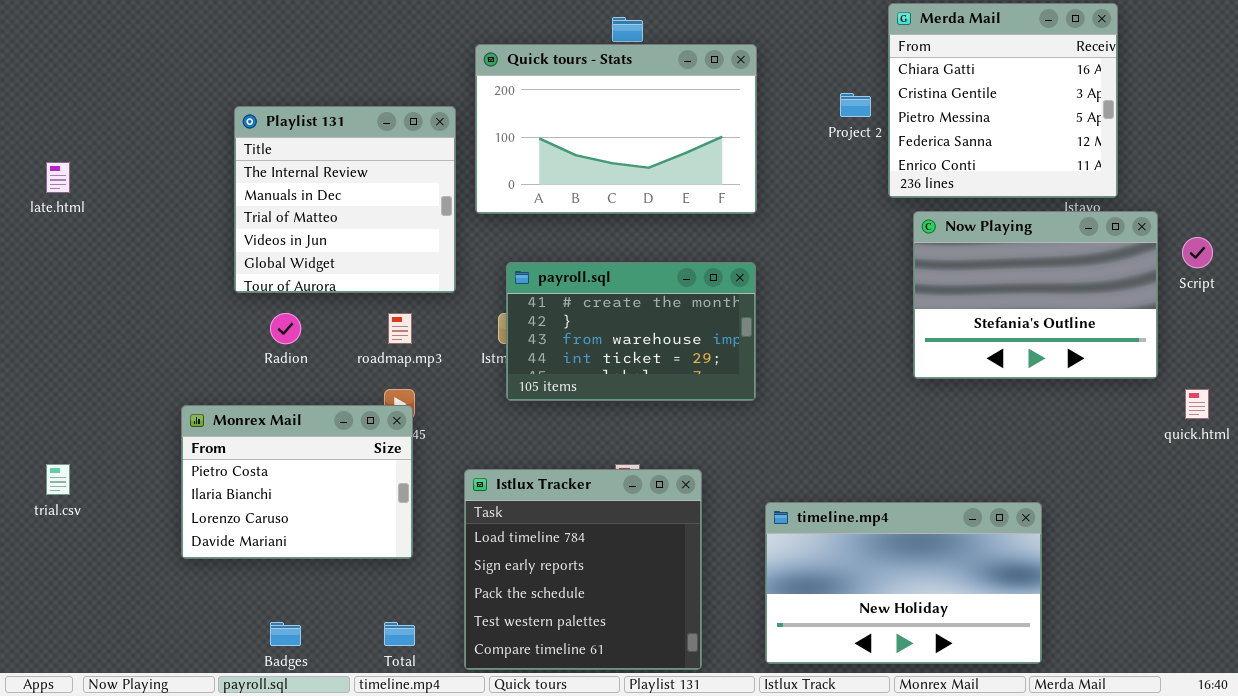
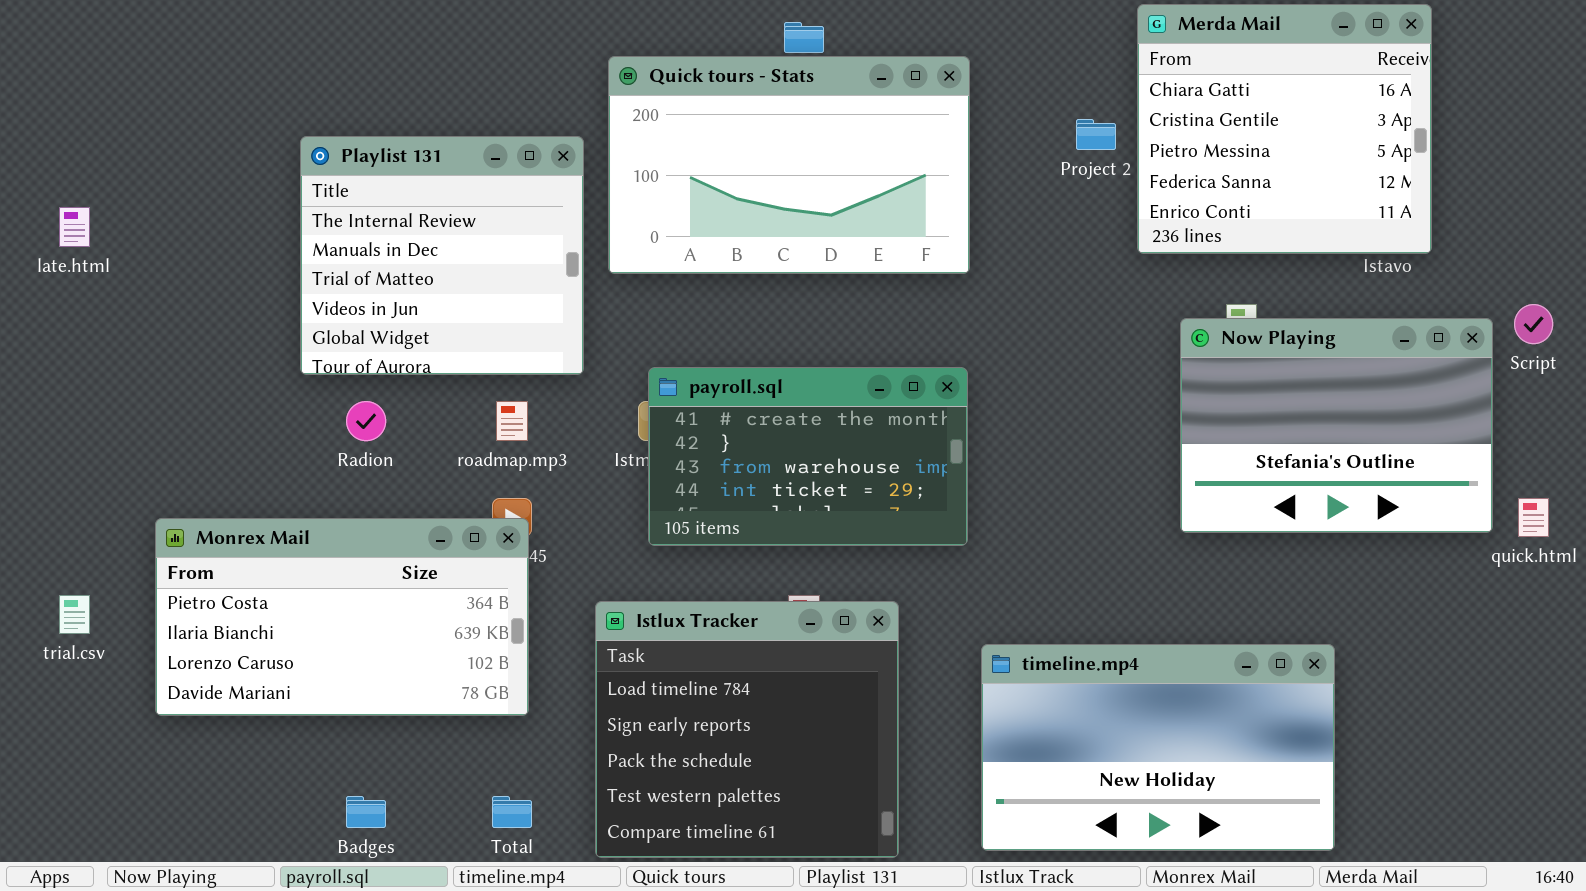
Now Playing: [913,211,1158,379] -> [1180,318,1493,533], moved
payroll.sql: [506,262,756,401] -> [648,367,968,546], moved
Monrex Mail: [181,405,413,559] -> [155,518,529,716], resized

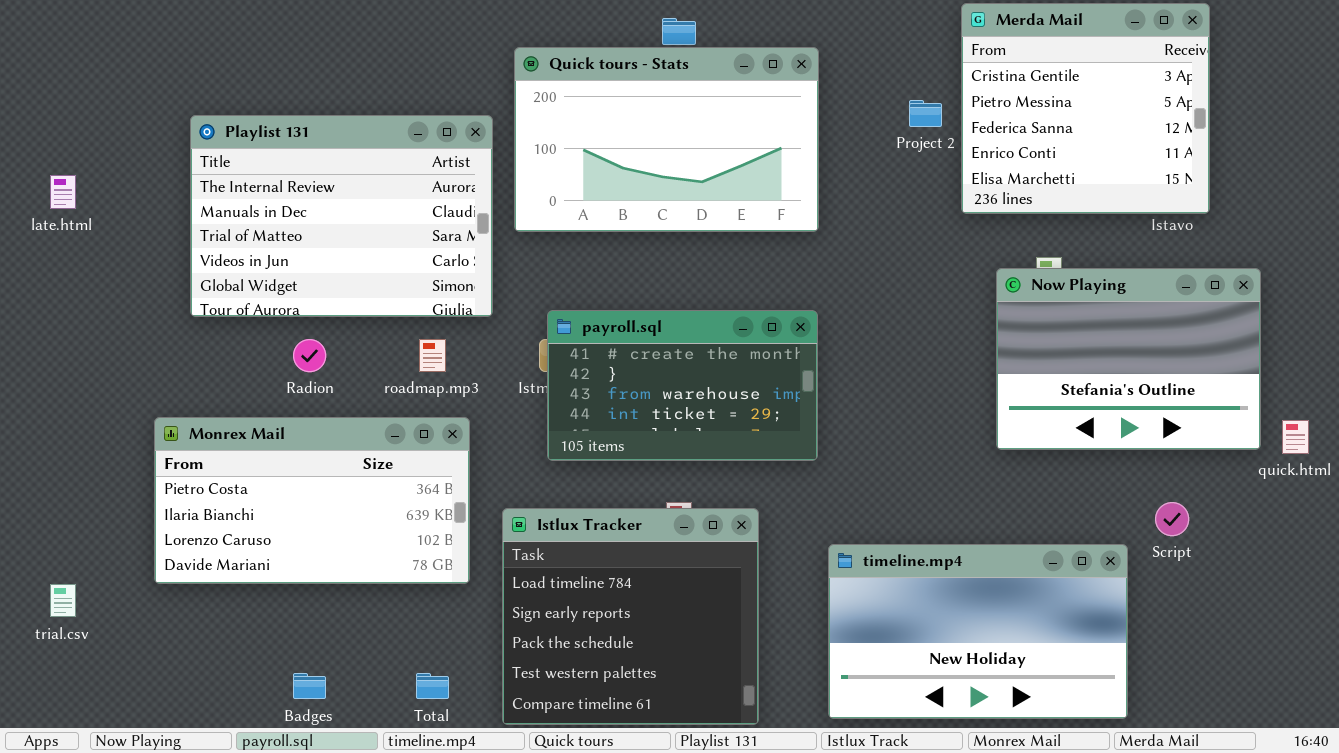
Merda Mail: [1137,4,1432,254] -> [961,3,1210,214], scrolled down 1 row
Playlist 131: [300,136,584,375] -> [190,115,493,317], resized
Script: [1514,304,1553,344] -> [1155,502,1189,536], moved
Monrex Mail: [155,518,529,716] -> [154,417,470,584], moved
trial.csv: [59,595,90,634] -> [50,584,76,617], moved

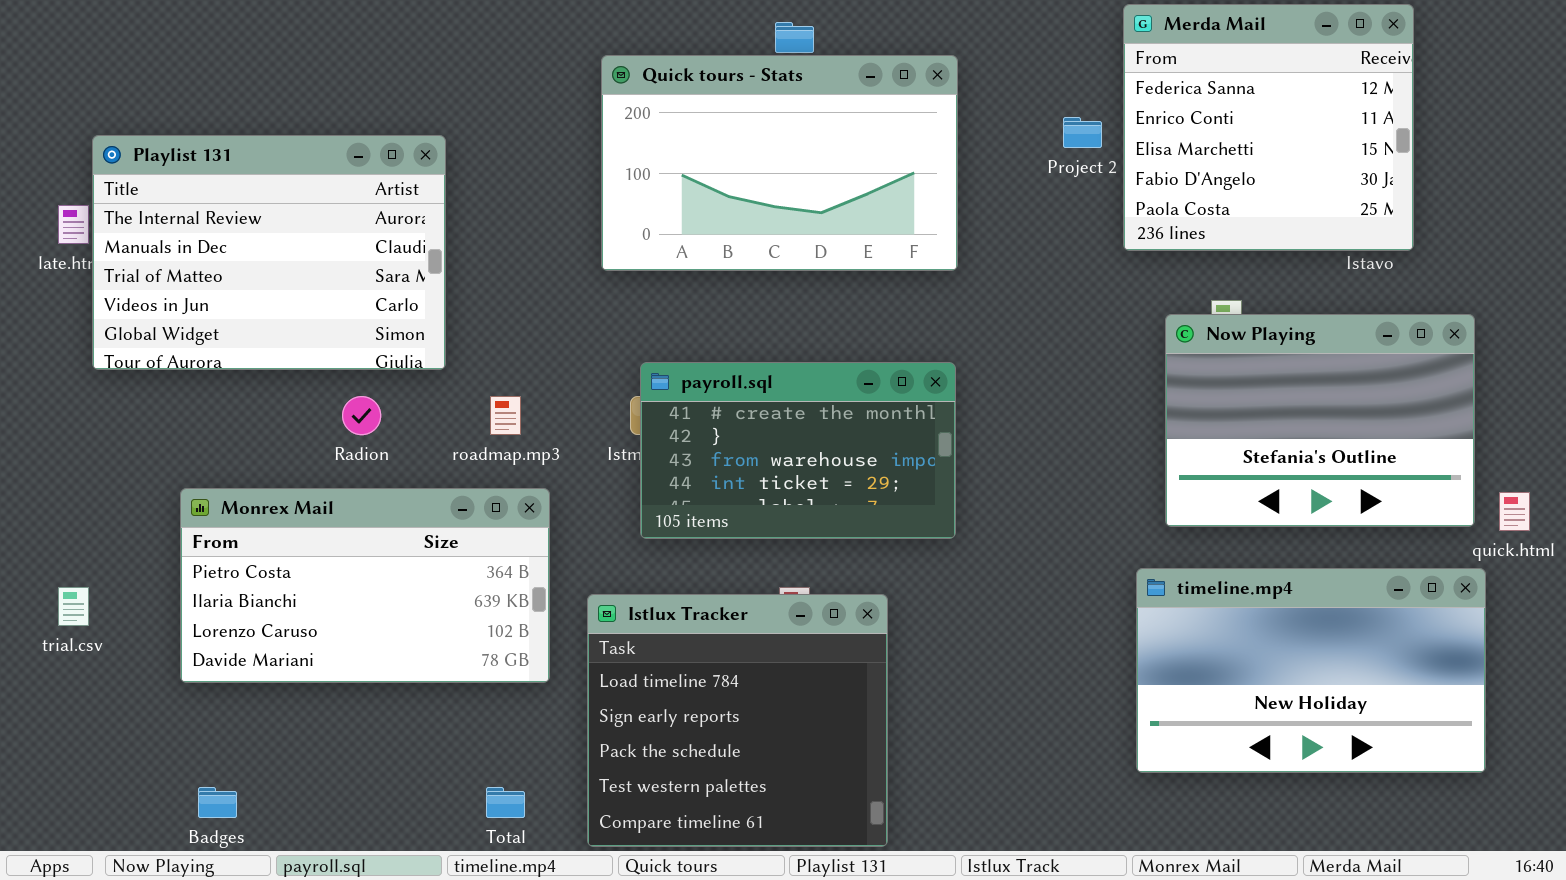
Merda Mail: [961,3,1210,214] -> [1123,4,1414,251], scrolled down 2 rows
Playlist 131: [190,115,493,317] -> [92,135,446,370], moved
timeline.mp4: [828,544,1128,719] -> [1136,568,1486,773], moved
trial.csv: [50,584,76,617] -> [58,587,89,626], moved
Badges: [293,673,326,699] -> [198,787,237,818], moved

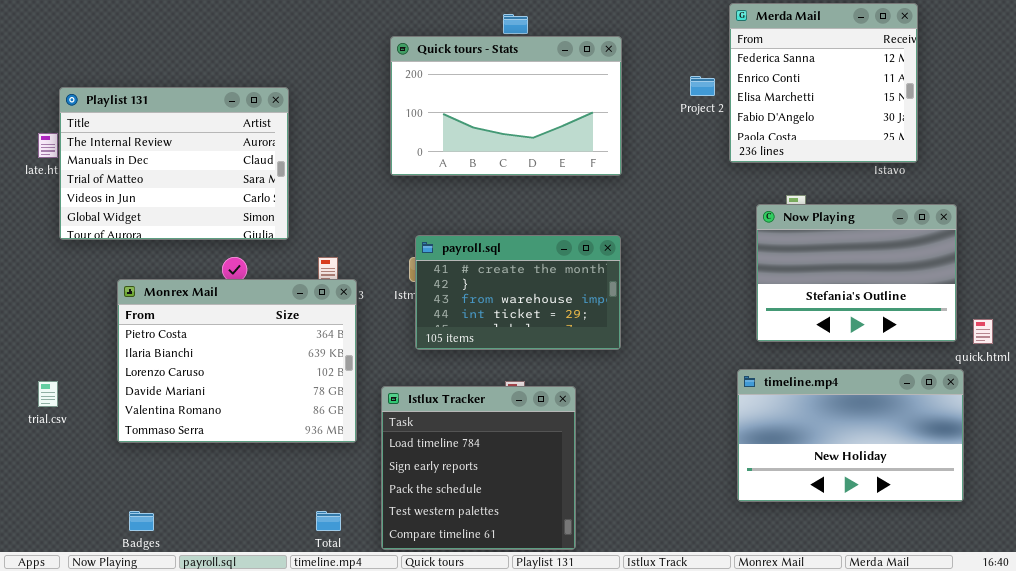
Monrex Mail: [180,488,550,683] -> [117,279,357,443], resized

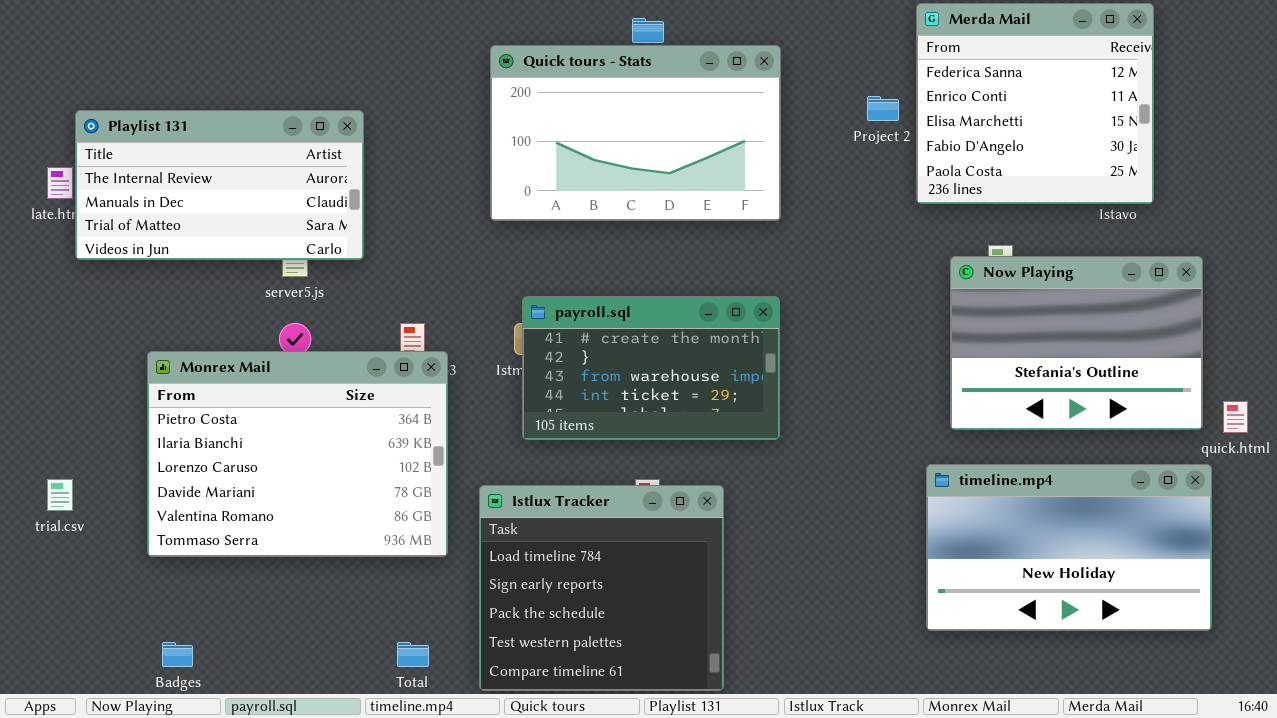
Playlist 131: [59,87,289,240] -> [75,110,364,260], resized

